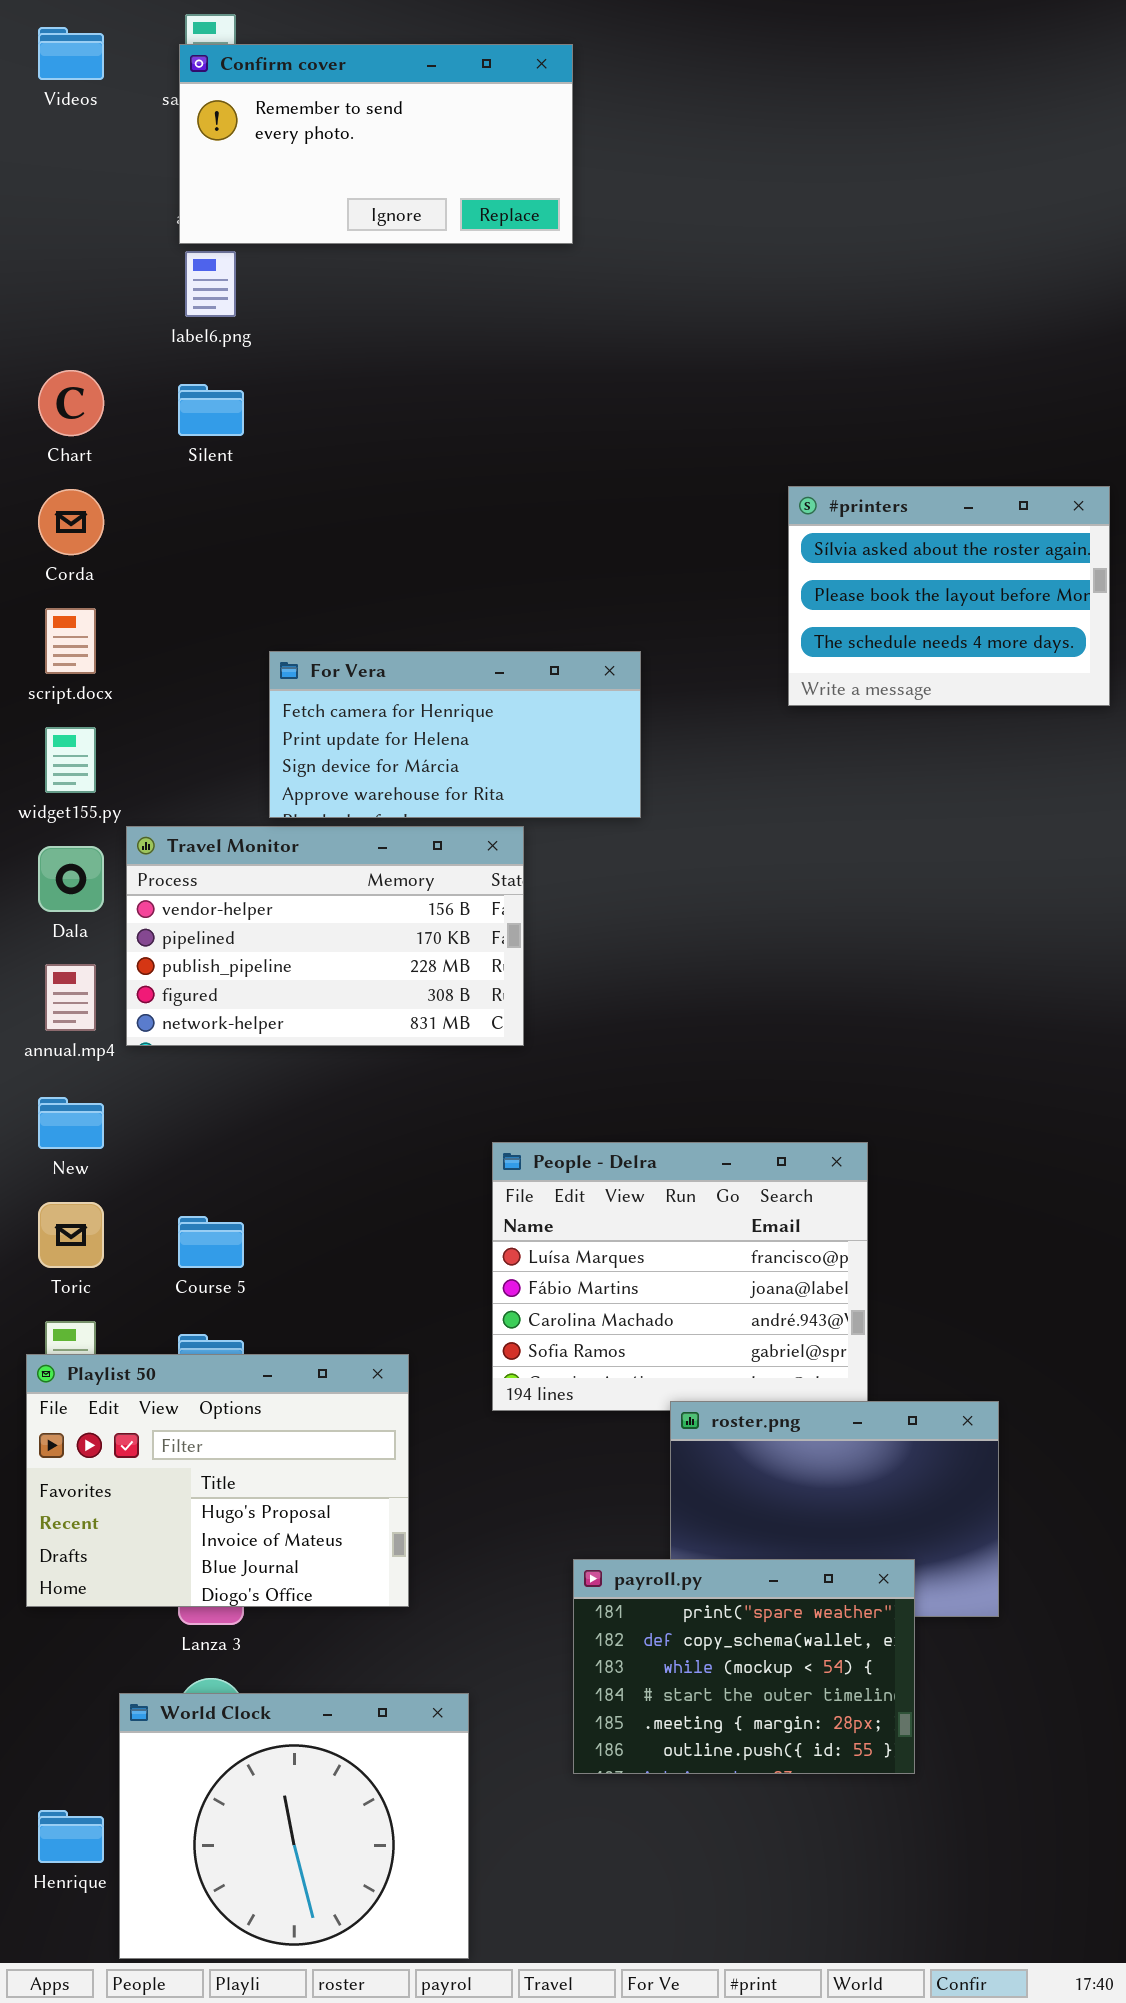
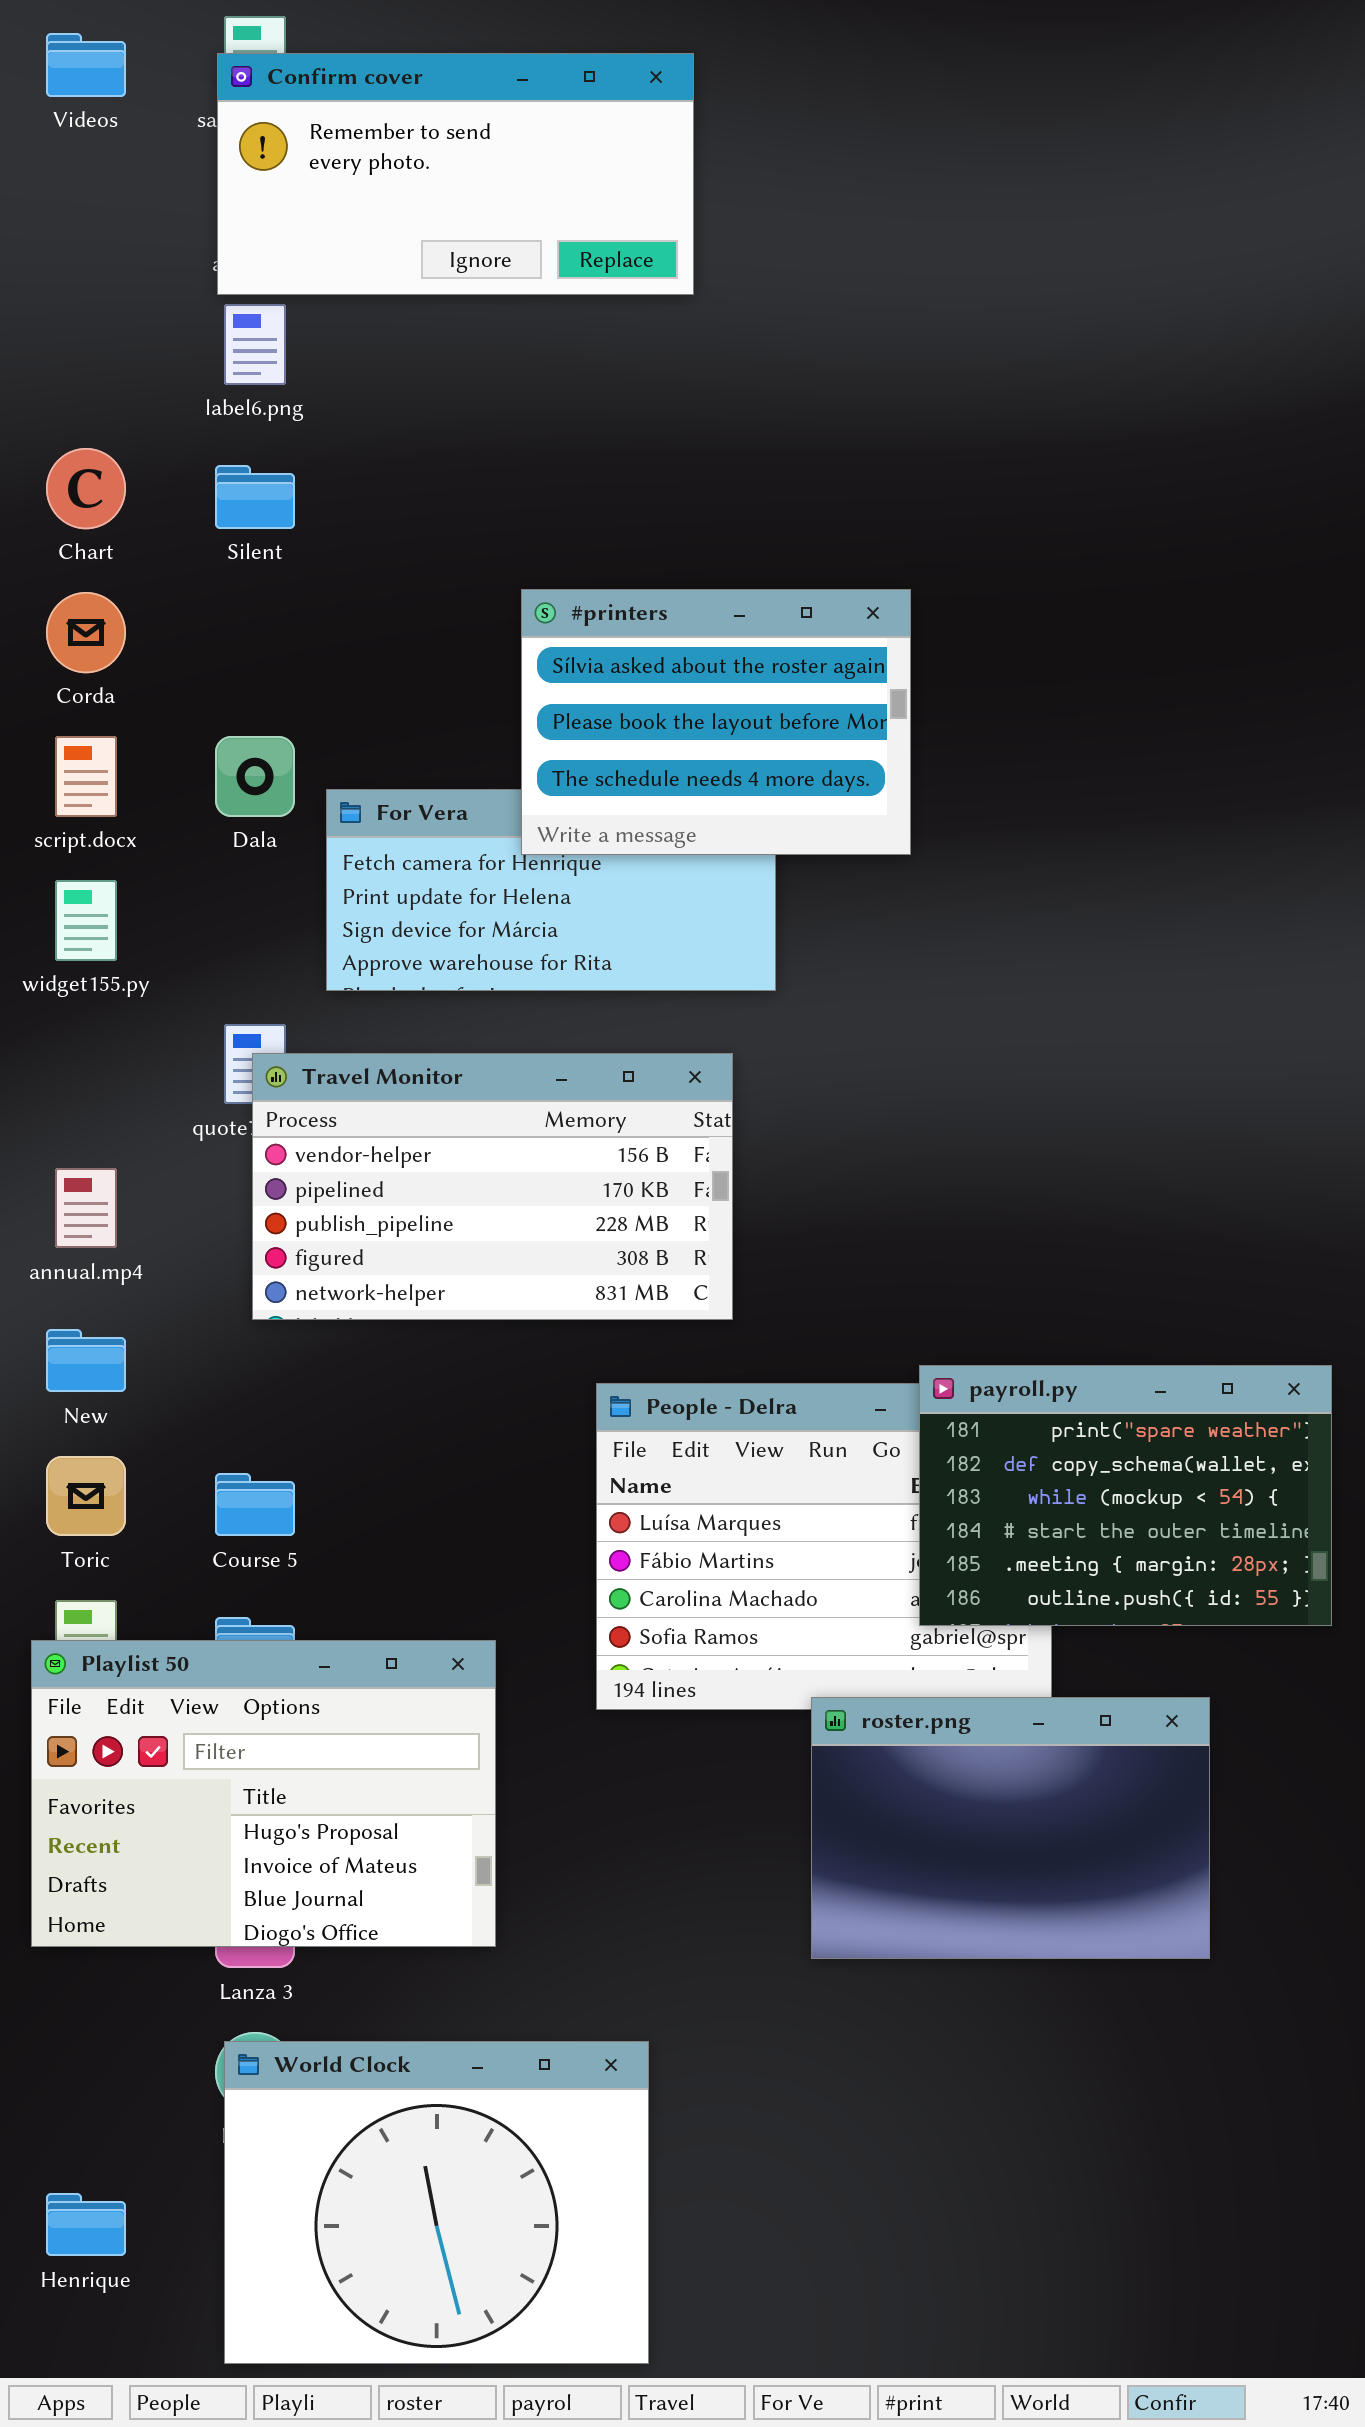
#printers: [788,486,1110,706] -> [521,589,911,855], moved
Travel Monitor: [126,826,524,1046] -> [252,1053,733,1320], moved
Dala: [38,846,104,912] -> [215,736,295,817], moved
payroll.py: [573,1559,915,1774] -> [919,1365,1332,1626], moved
World Clock: [119,1693,469,1959] -> [224,2041,649,2364], moved

